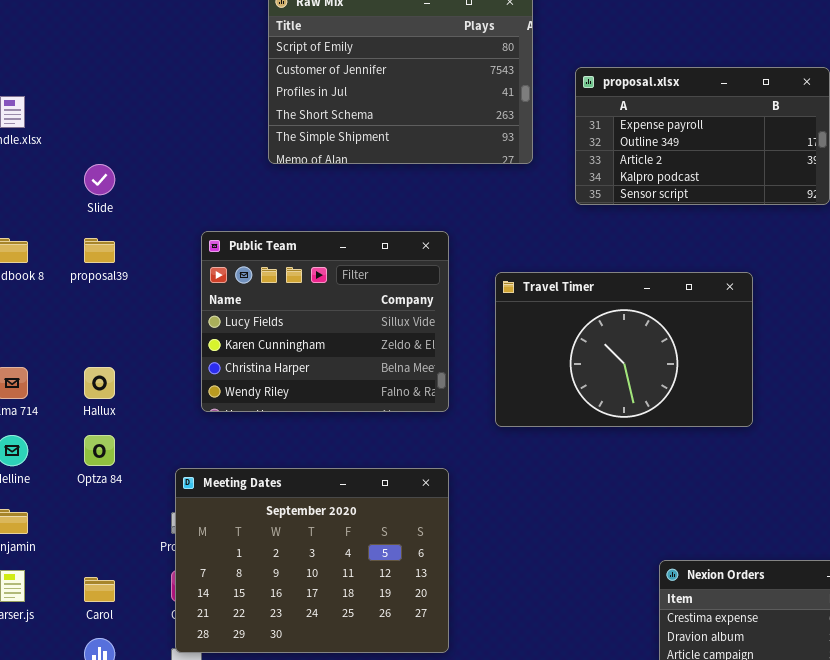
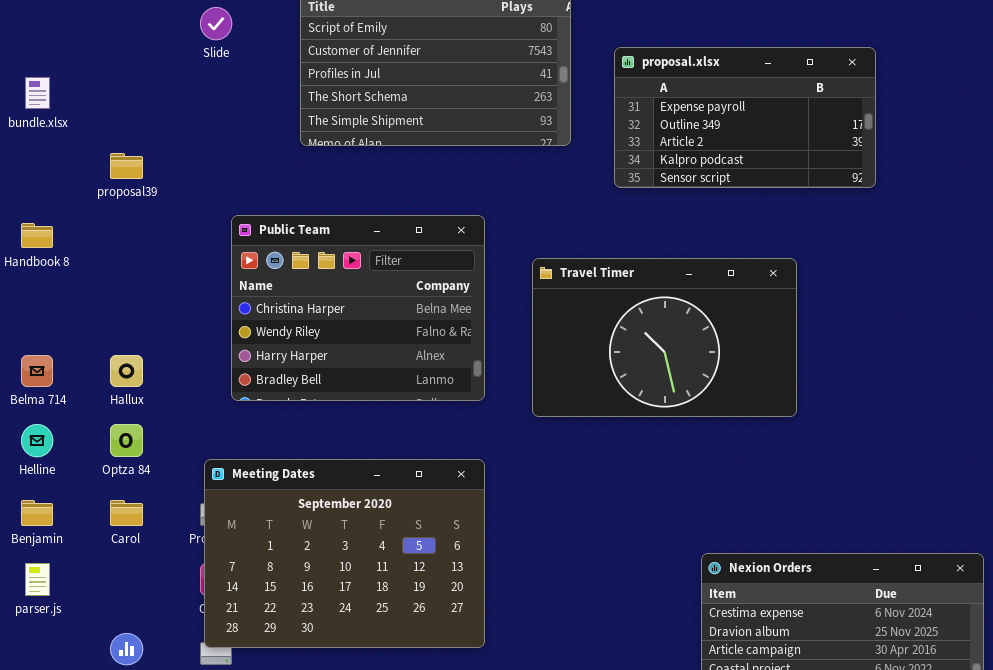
Slide: [84,164,115,195] -> [200,7,232,40], moved
Public Team: [201,231,449,412] -> [231,215,485,401], scrolled down 2 rows
proposal39: [84,238,115,263] -> [110,153,143,179], moved
Carol: [84,577,115,602] -> [110,500,143,526], moved

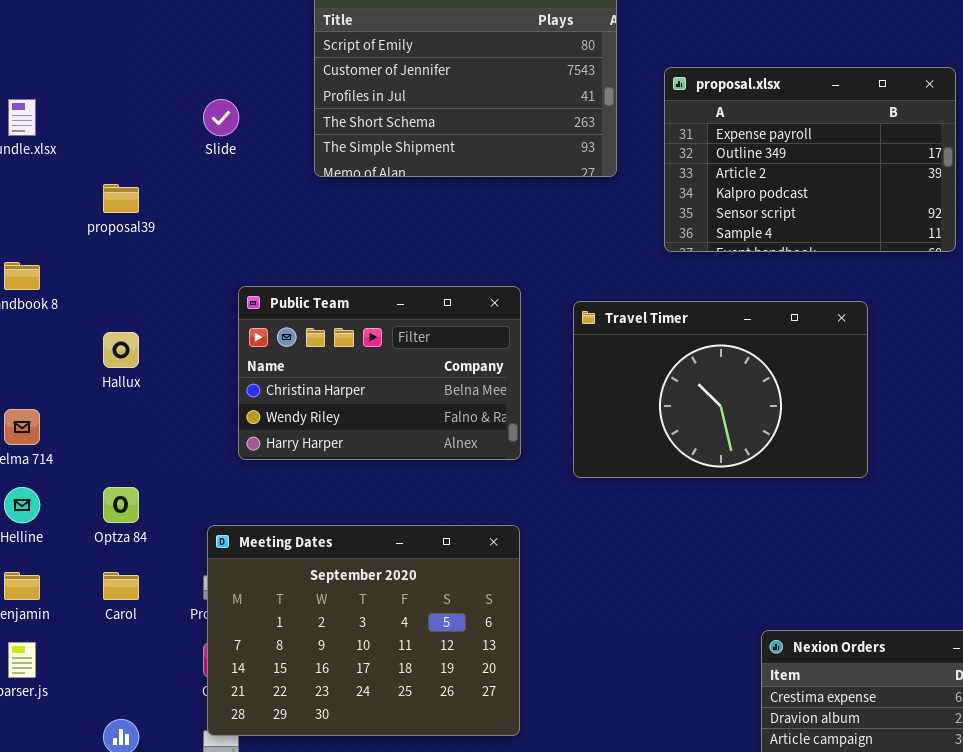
Slide: [200,7,232,40] -> [203,99,239,136], moved
proposal.xlsx: [614,47,876,188] -> [664,67,956,252], resized
Public Team: [231,215,485,401] -> [238,286,521,460], resized
Hallux: [110,355,143,387] -> [103,332,139,368], moved

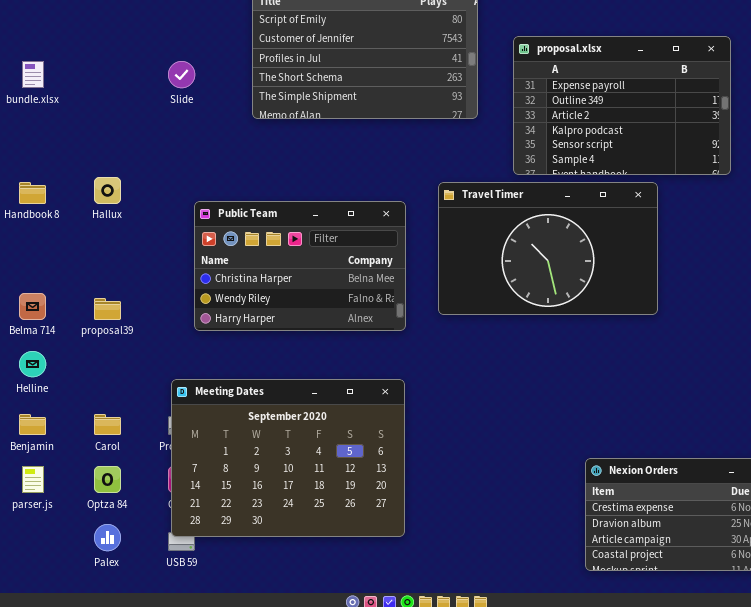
proposal39: [103,184,139,213] -> [94,298,121,320], moved
Travel Timer: [573,301,868,478] -> [438,182,658,315], moved
Hallux: [103,332,139,368] -> [94,177,121,204], moved
Optza 84: [103,487,139,523] -> [94,466,121,493], moved

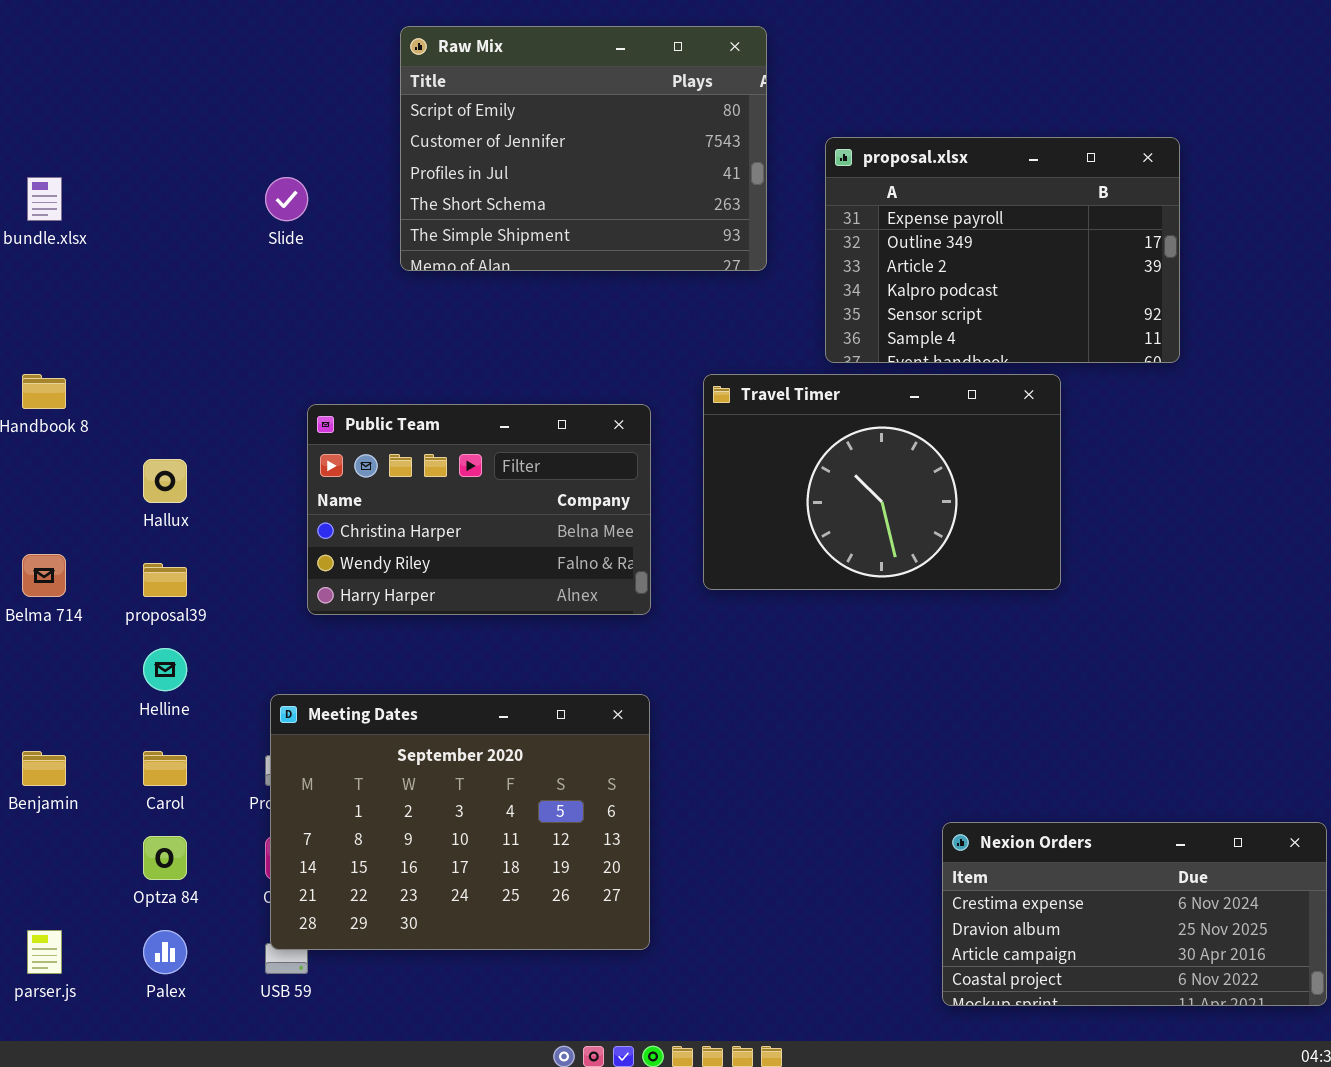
Hallux: [94,177,121,204] -> [143,459,187,503], moved
Helline: [19,351,46,377] -> [143,648,187,691], moved
parser.js: [22,466,44,493] -> [27,930,62,974], moved

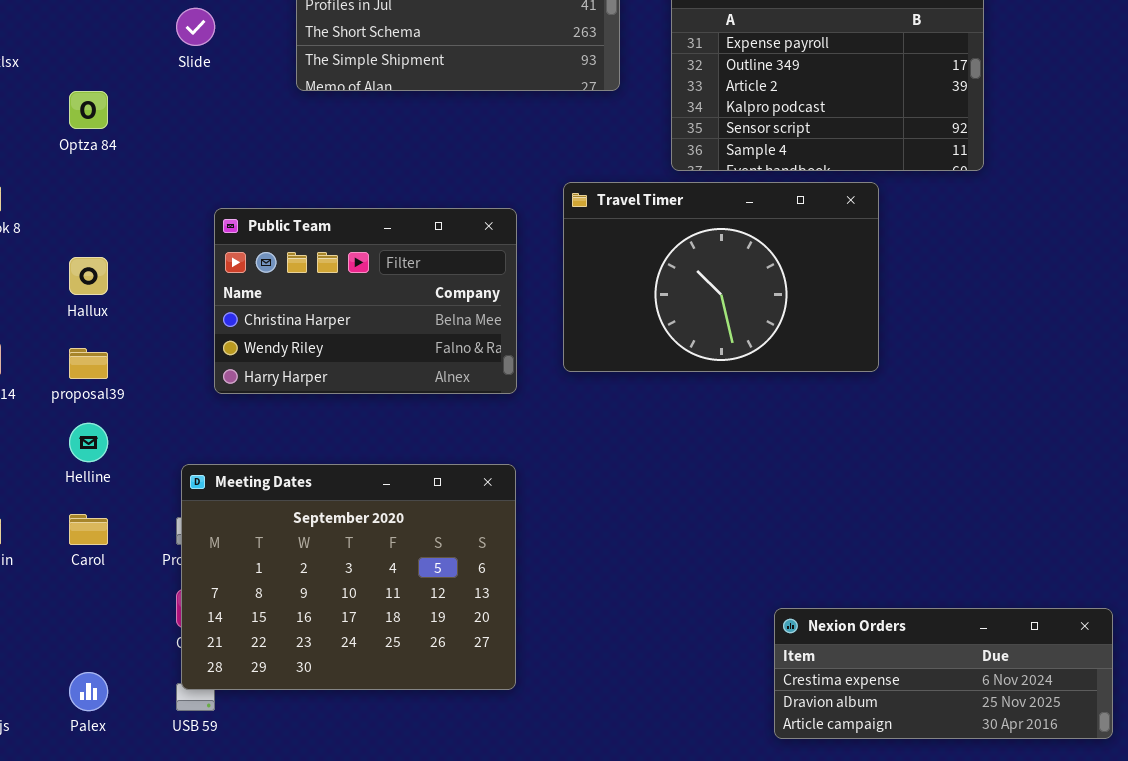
Nexion Orders: [942,822,1327,1006] -> [774,608,1113,739], resized
Optza 84: [143,836,187,880] -> [69,91,108,129], moved

